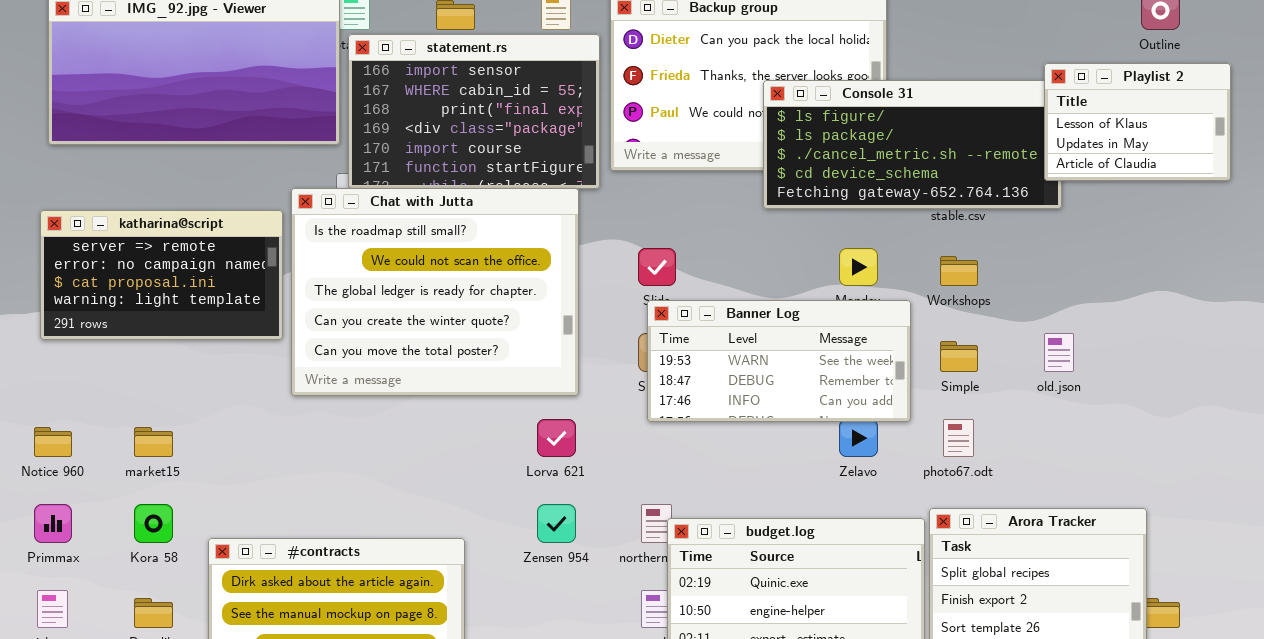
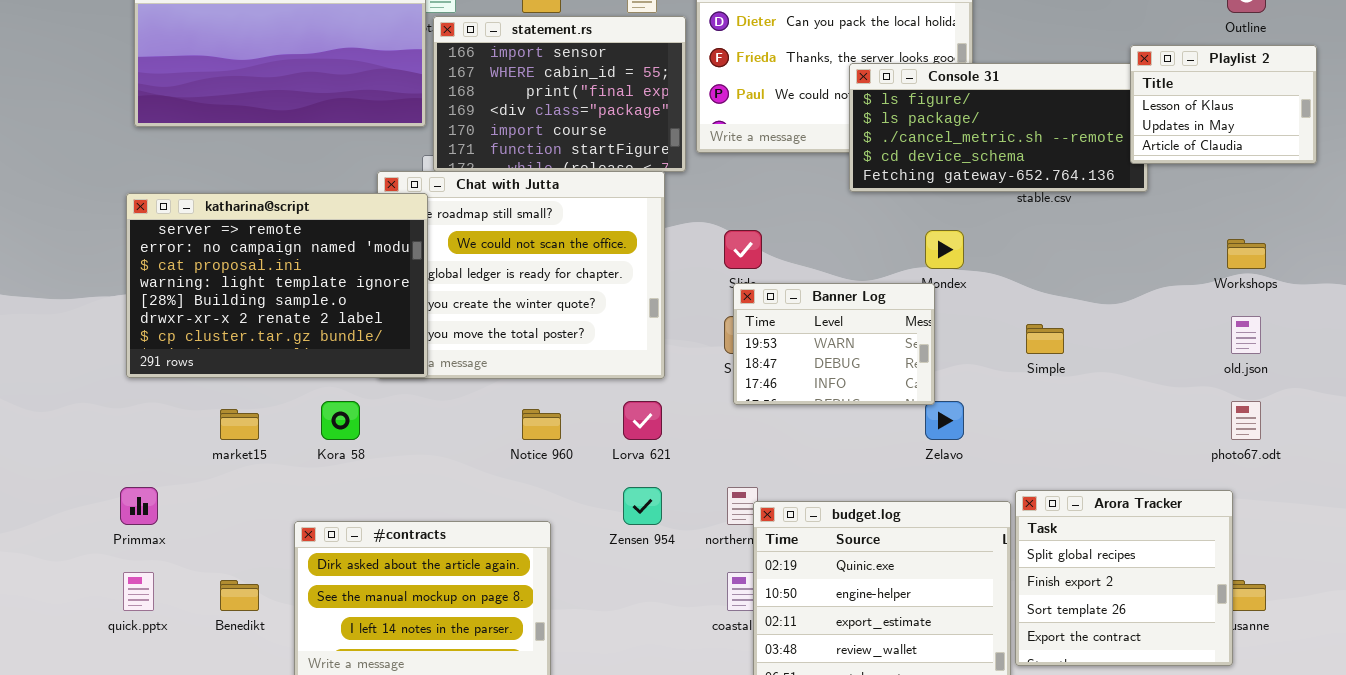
katharina@script: [40,210,283,340] -> [126,193,428,378], resized
Workshops: [940,256,978,286] -> [1227,239,1266,269], moved
Banner Log: [647,300,911,422] -> [733,283,935,405], resized
old.json: [1044,333,1074,372] -> [1231,316,1261,354], moved
photo67.odt: [943,419,974,457] -> [1231,401,1261,440], moved
Notice 960: [34,427,72,457] -> [522,409,561,440], moved
Kora 58: [134,504,173,543] -> [321,401,360,440], moved

